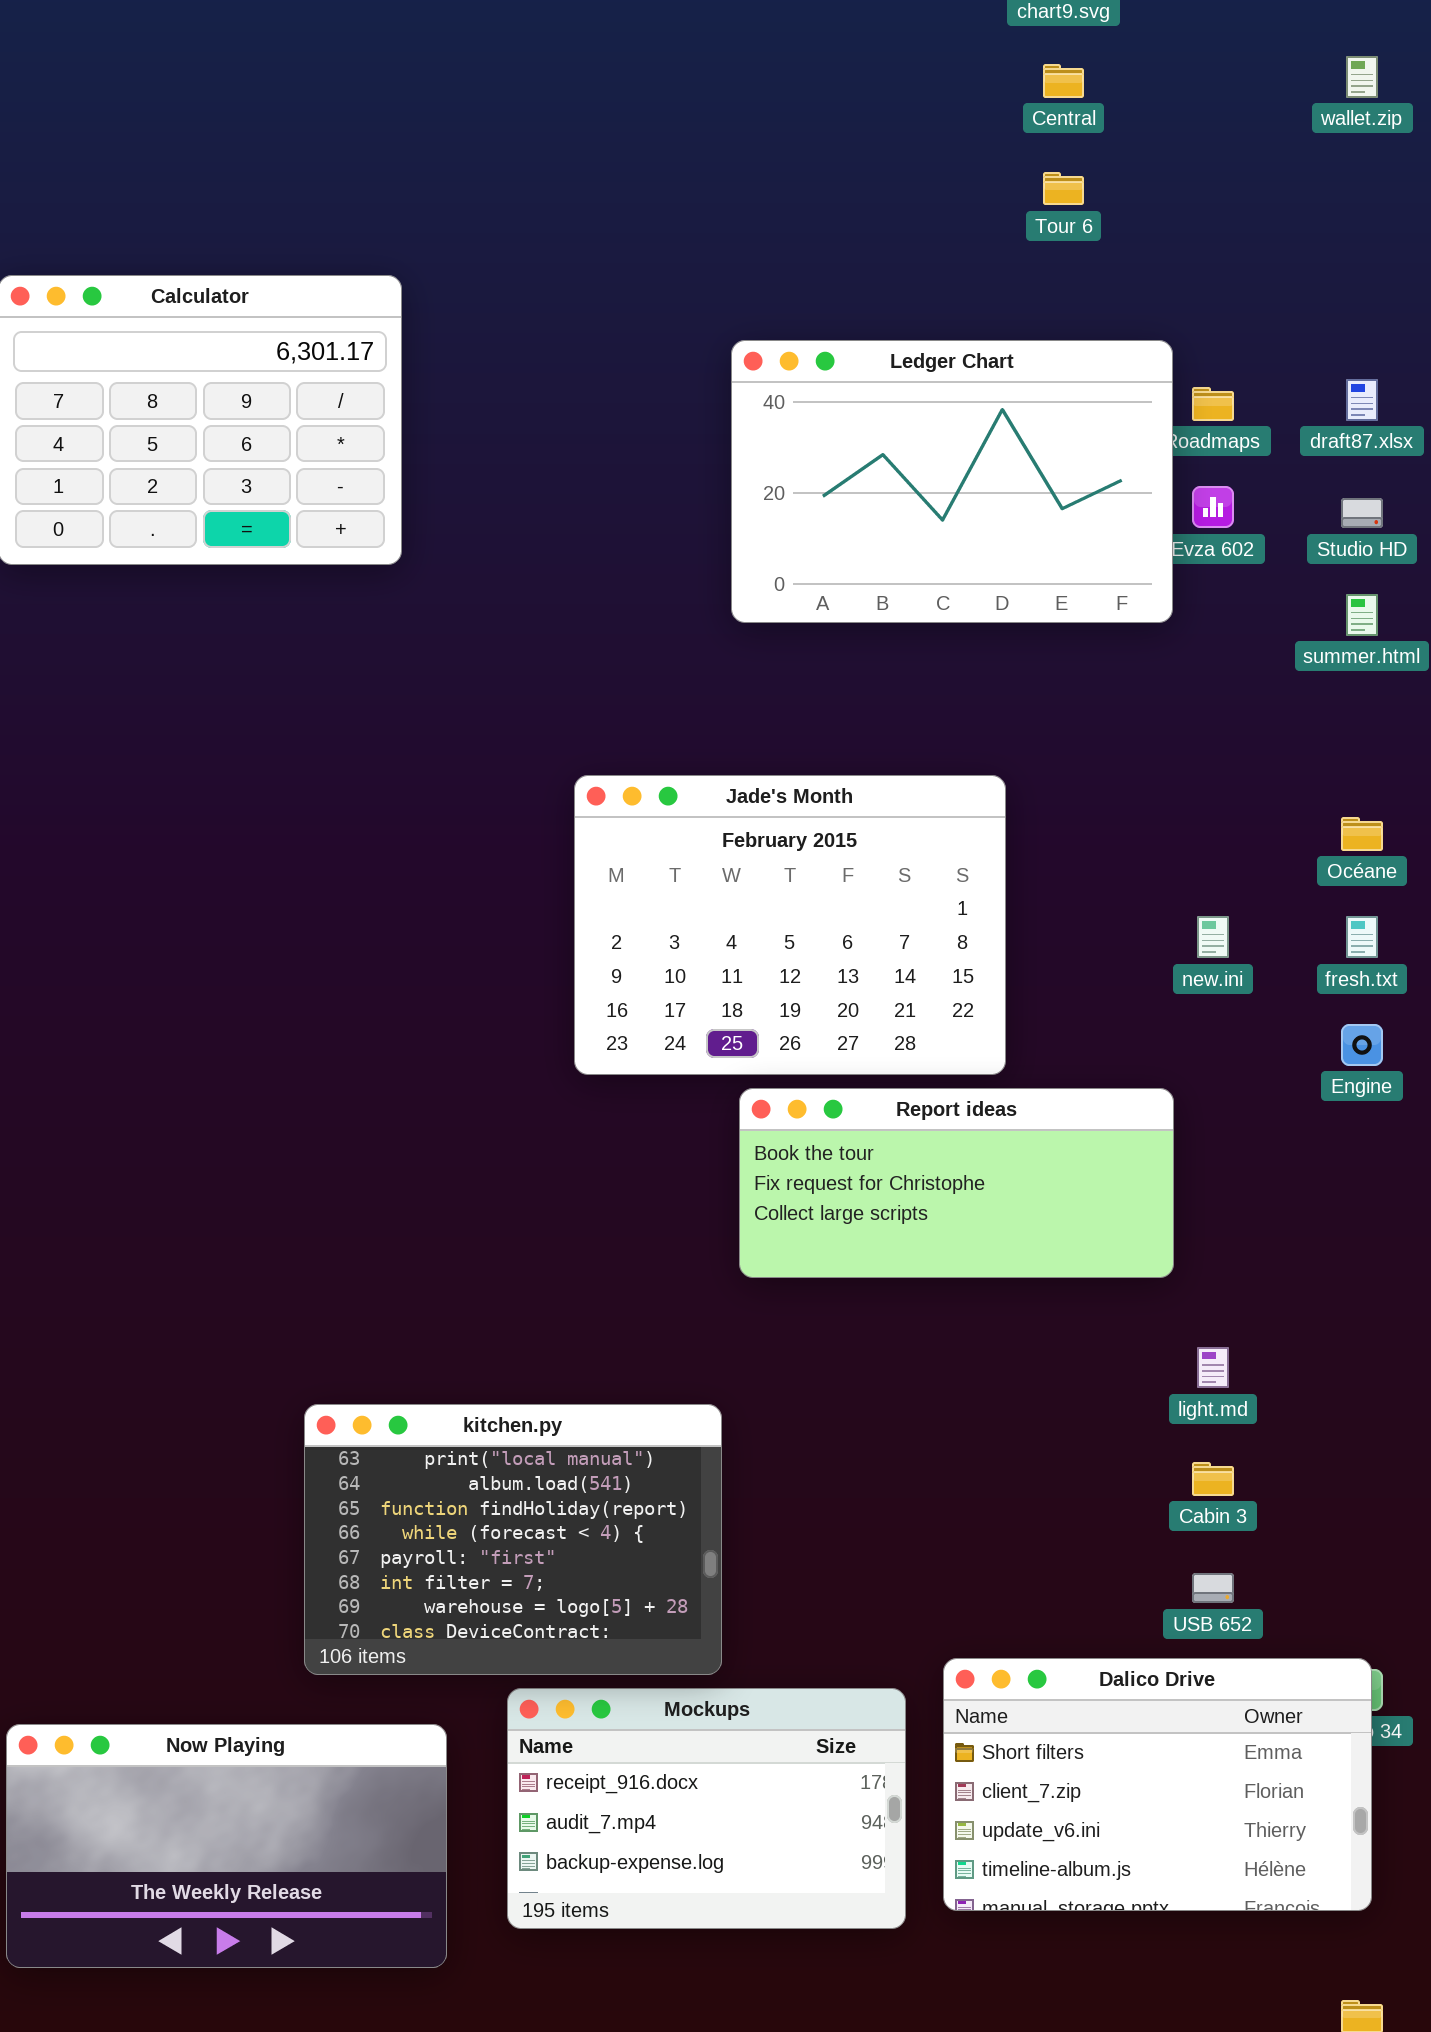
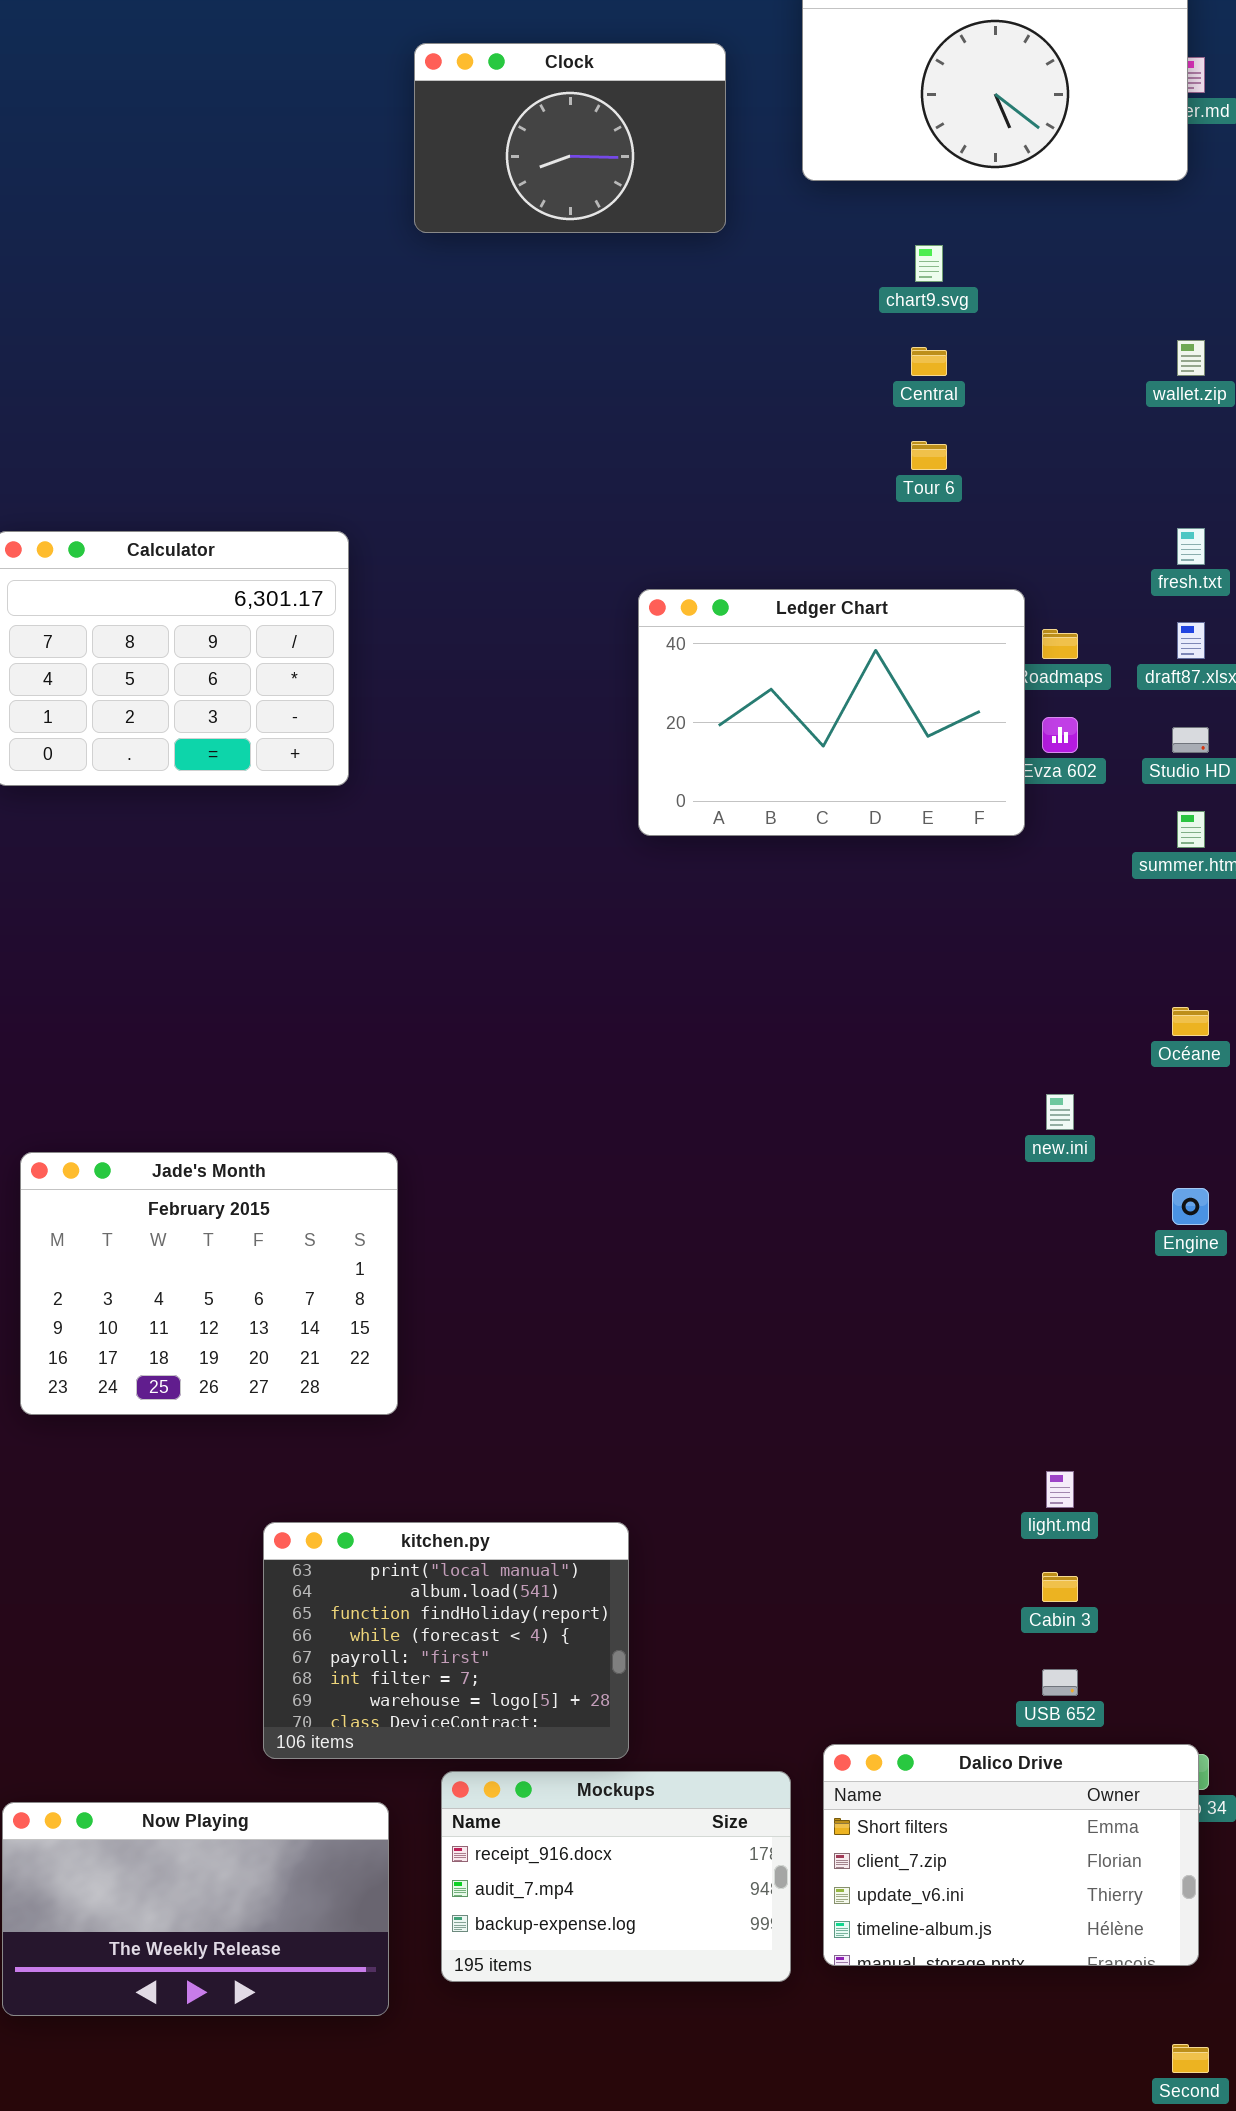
Jade's Month: [574,775,1006,1075] -> [20,1152,398,1415], moved
fresh.txt: [1346,916,1378,958] -> [1177,528,1205,565], moved
Report ideas: [739,1088,1174,1278] -> none, closed

